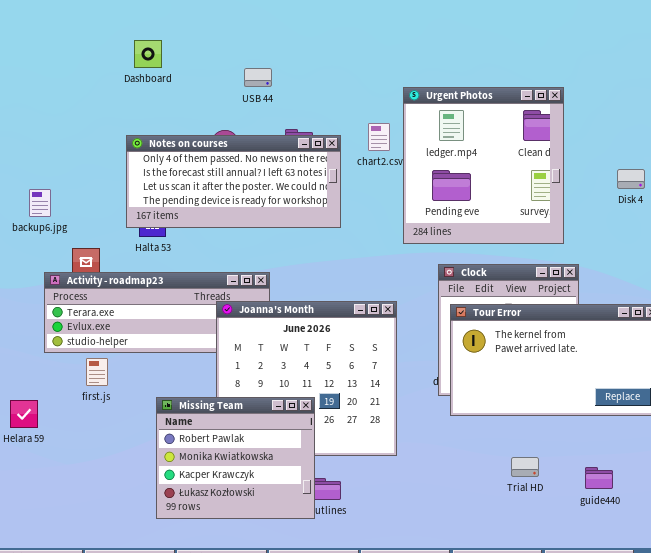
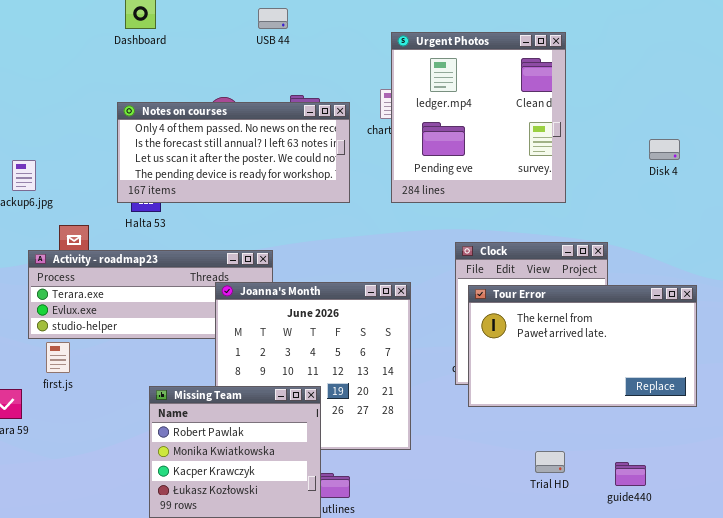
USB 44: [244,68,272,87] -> [258,8,288,29], moved
Urgent Photos: [403,87,564,244] -> [391,32,566,203], moved
first.js: [86,358,108,386] -> [46,342,70,373], moved

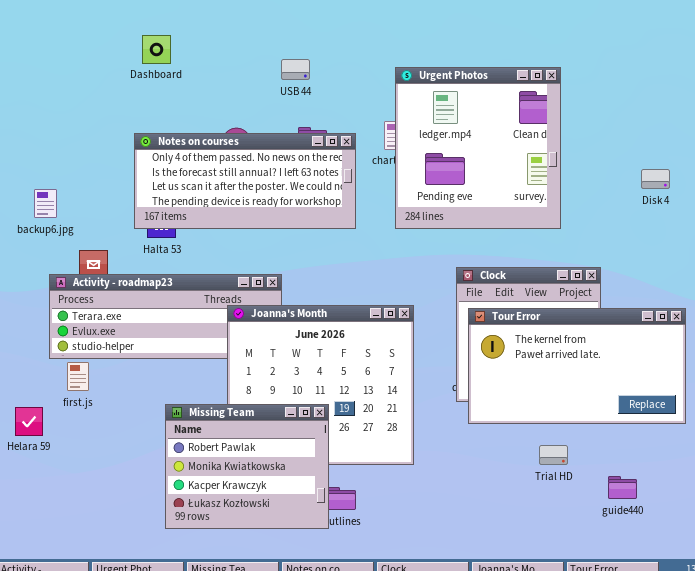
USB 44: [258,8,288,29] -> [281,59,310,80], moved
Trial HD: [535,451,565,473] -> [539,445,568,465], moved

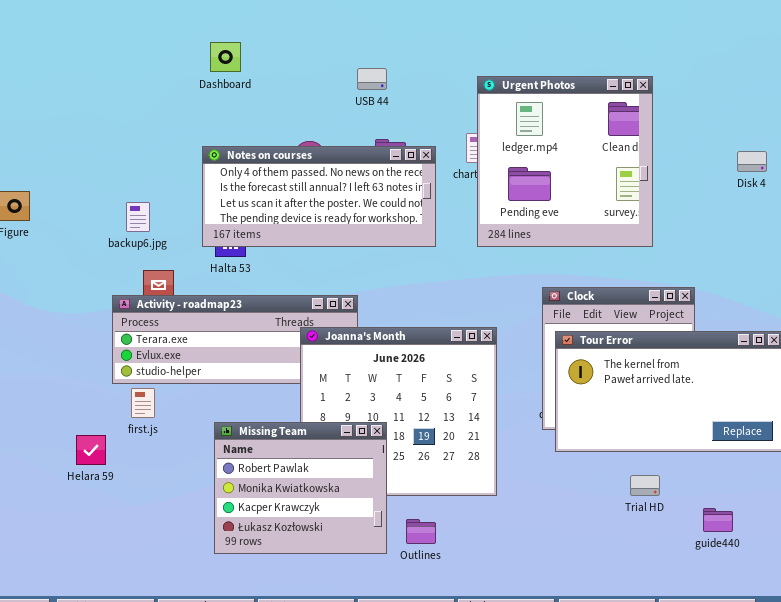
Disk 4: [641,169,670,189] -> [737,151,767,172], moved
backup6.jpg: [34,189,57,218] -> [126,202,150,232], moved
Missing Team: [165,404,329,529] -> [214,422,387,554], moved

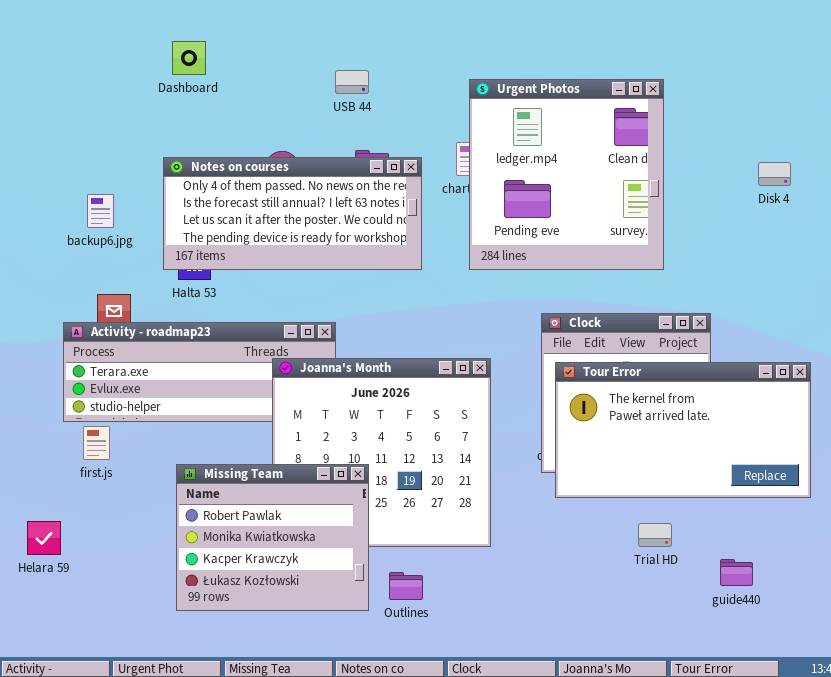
backup6.jpg: [126,202,150,232] -> [87,194,114,228], moved
Helara 59: [76,435,106,465] -> [27,521,61,555], moved

